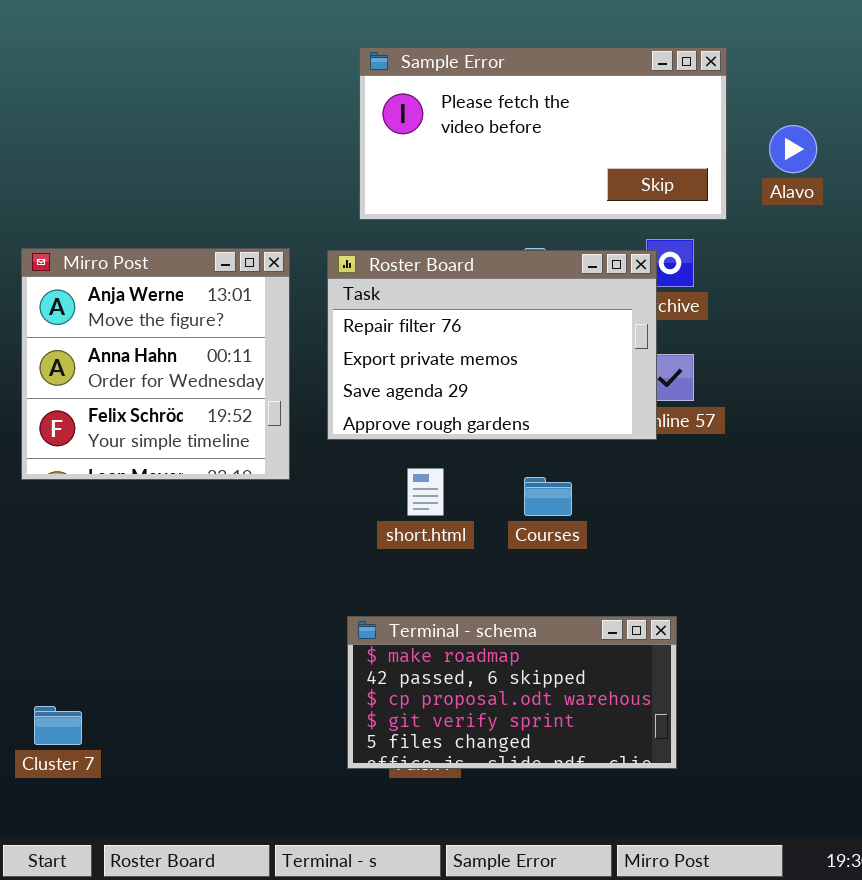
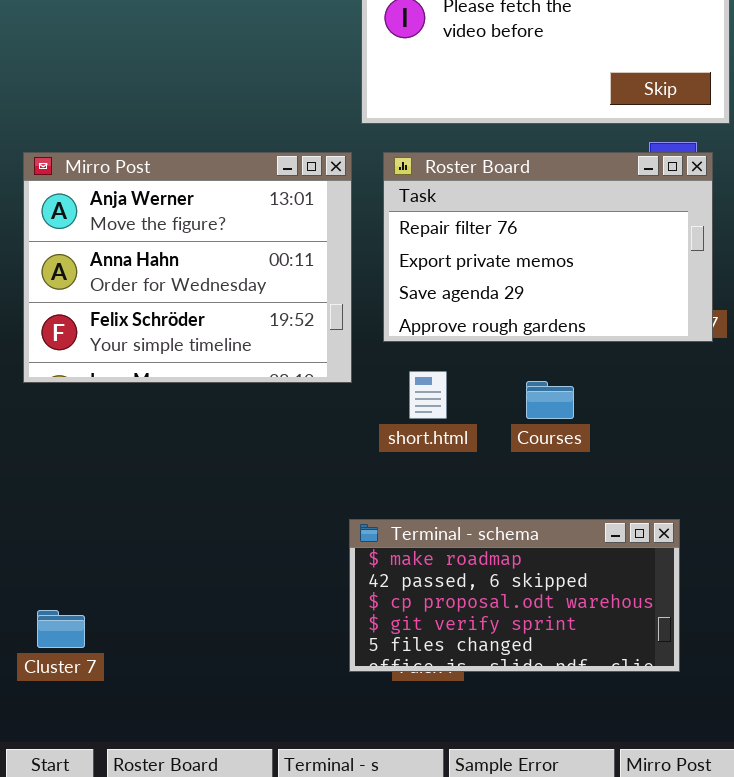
Mirro Post: [21,248,290,480] -> [23,152,352,383], resized
Roster Board: [327,250,657,440] -> [383,152,713,342], moved

